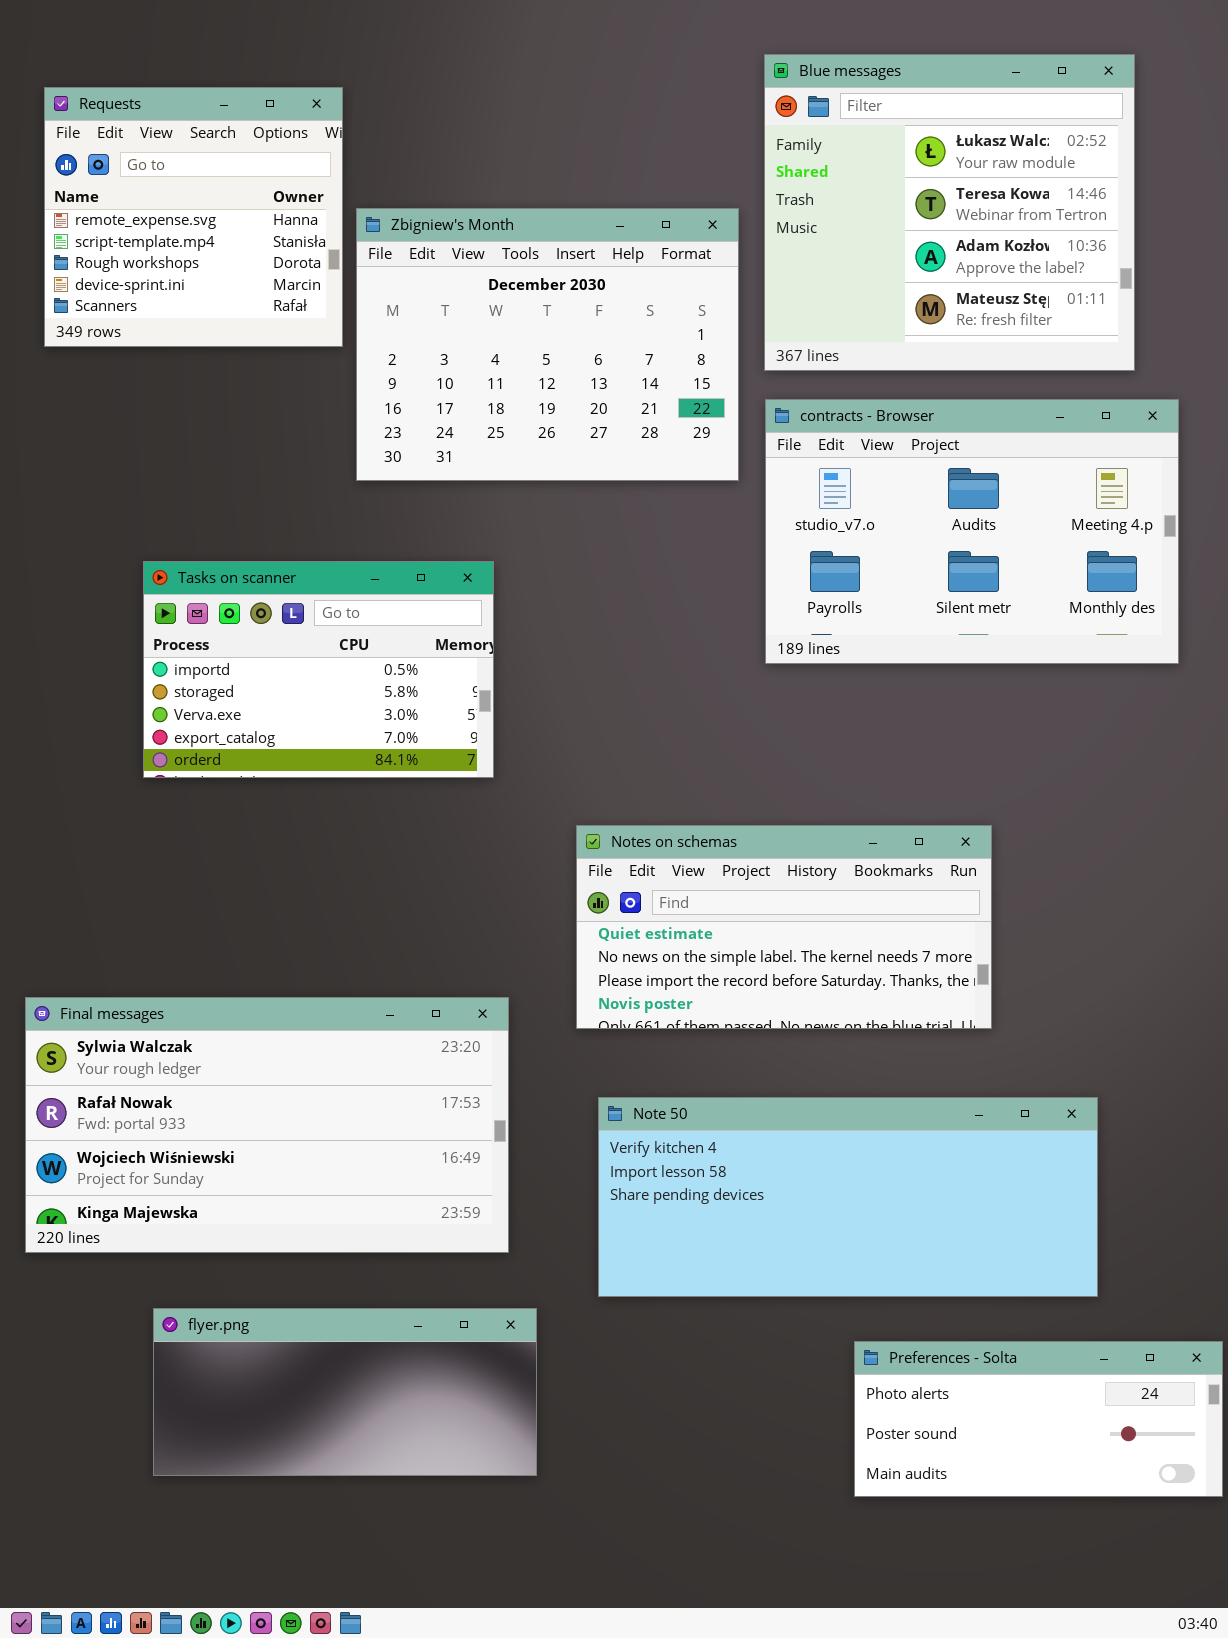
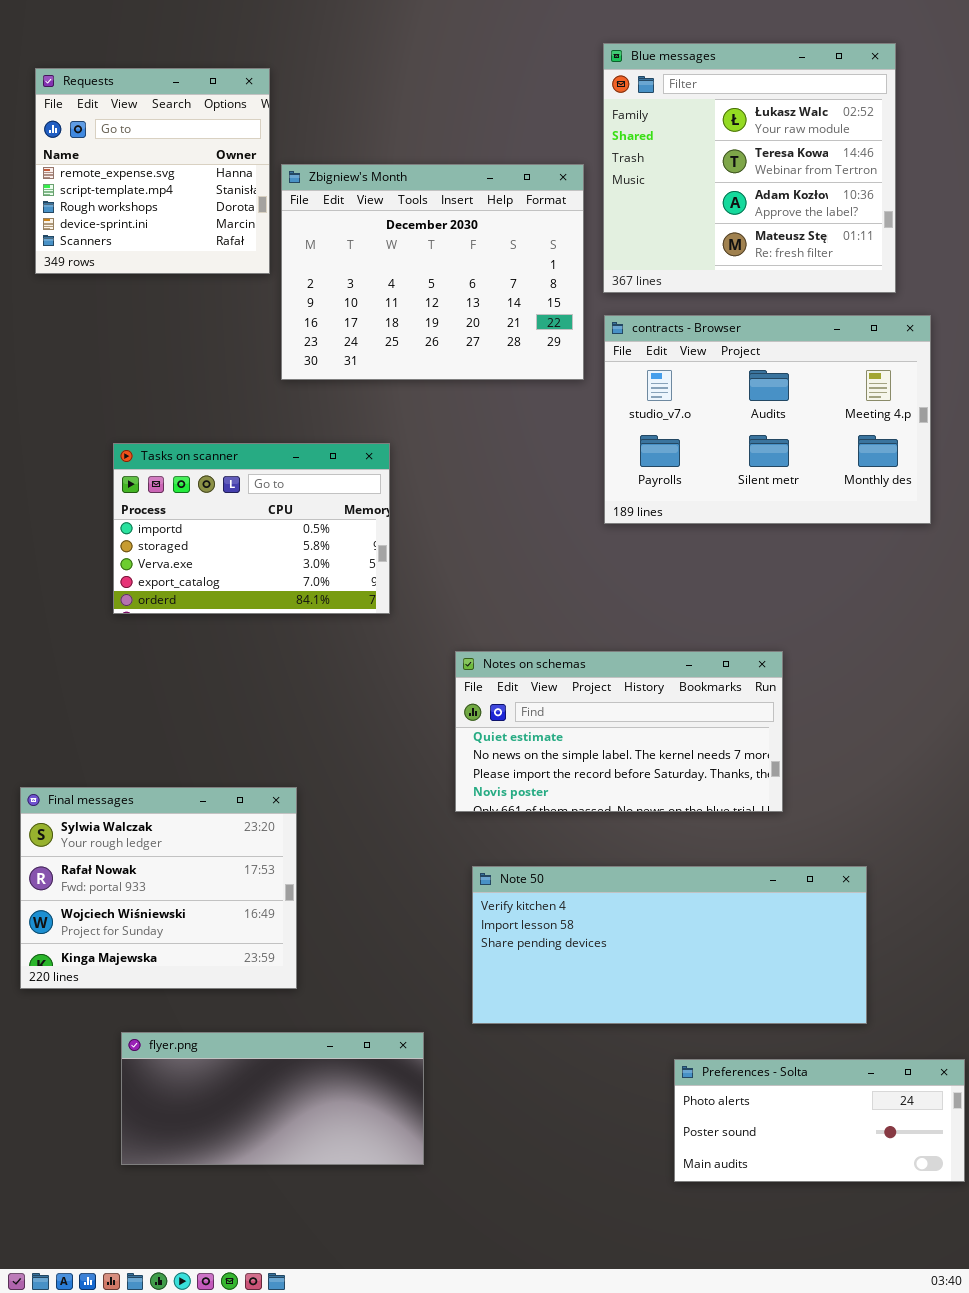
Final messages: [25,997,509,1253] -> [20,787,297,989], resized

